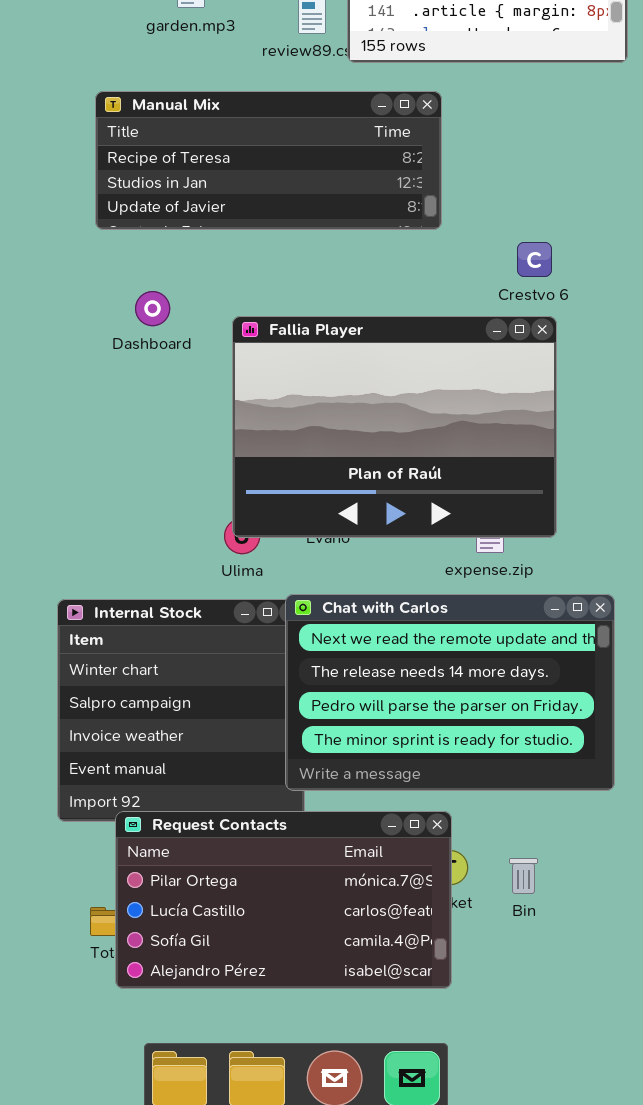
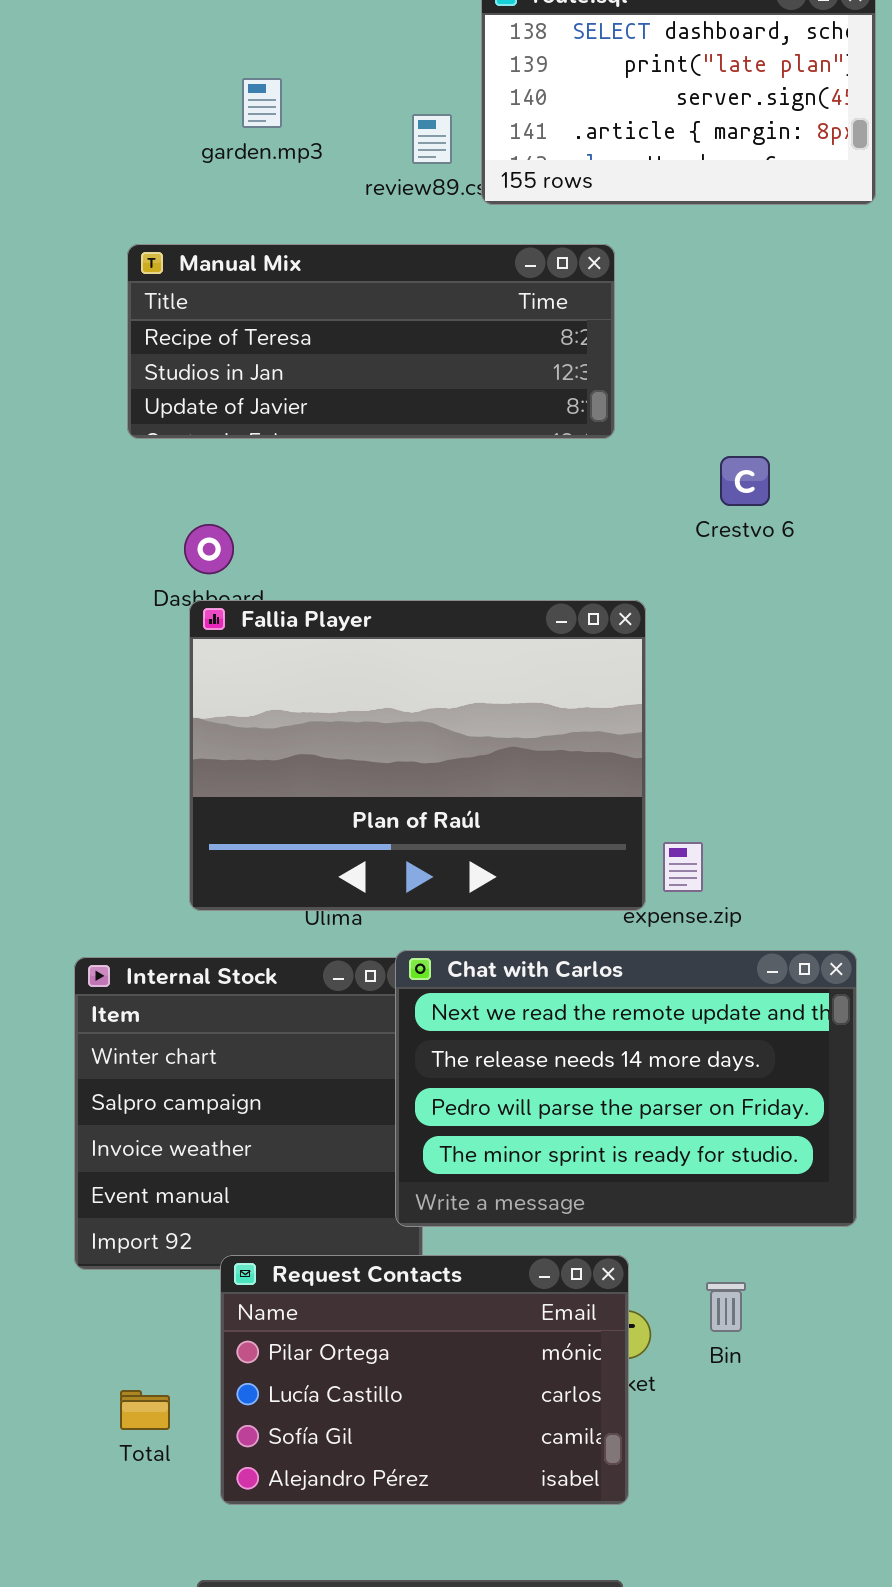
Fallia Player: [232,316,557,538] -> [189,600,646,911], moved
Request Contacts: [115,811,452,989] -> [220,1255,629,1505], resized
Bin: [509,858,538,894] -> [706,1282,746,1332], moved

